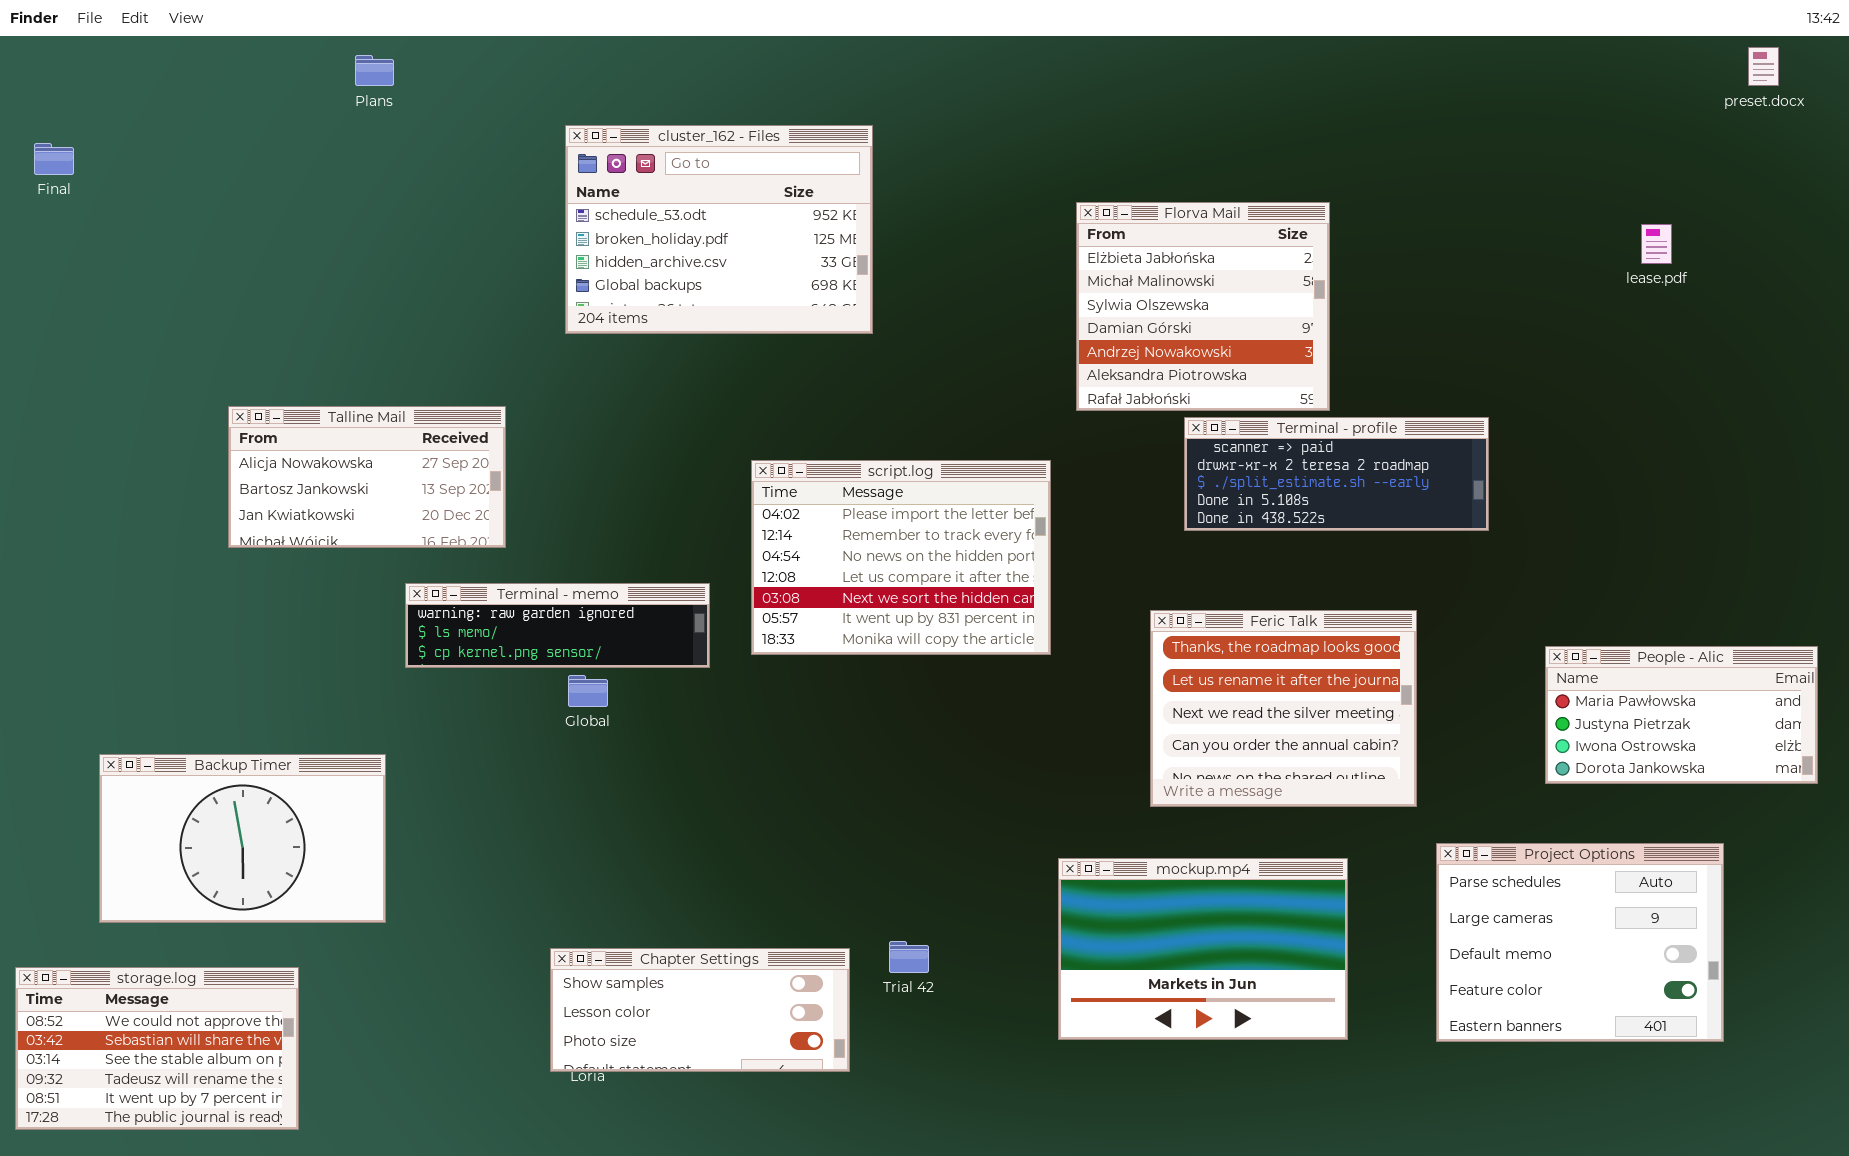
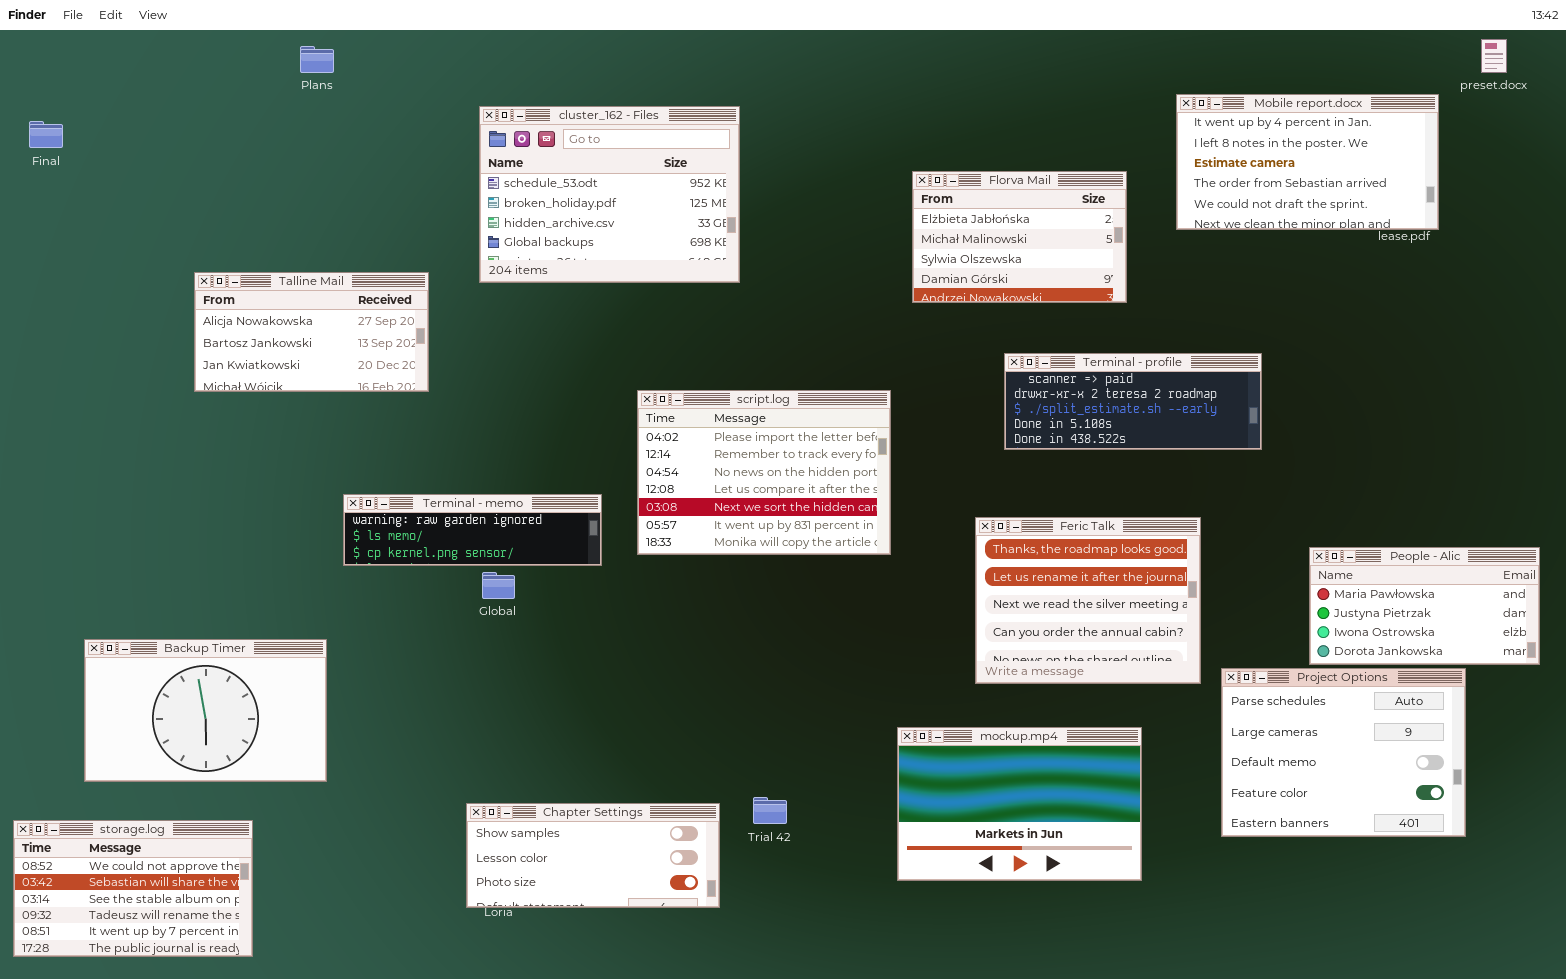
Mobile report.docx: none -> [1176,94,1439,230], opened
Florva Mail: [1076,202,1330,411] -> [912,171,1127,303], resized
Talline Mail: [228,406,506,548] -> [194,272,429,392], moved
Project Options: [1436,843,1724,1042] -> [1221,668,1466,837], moved

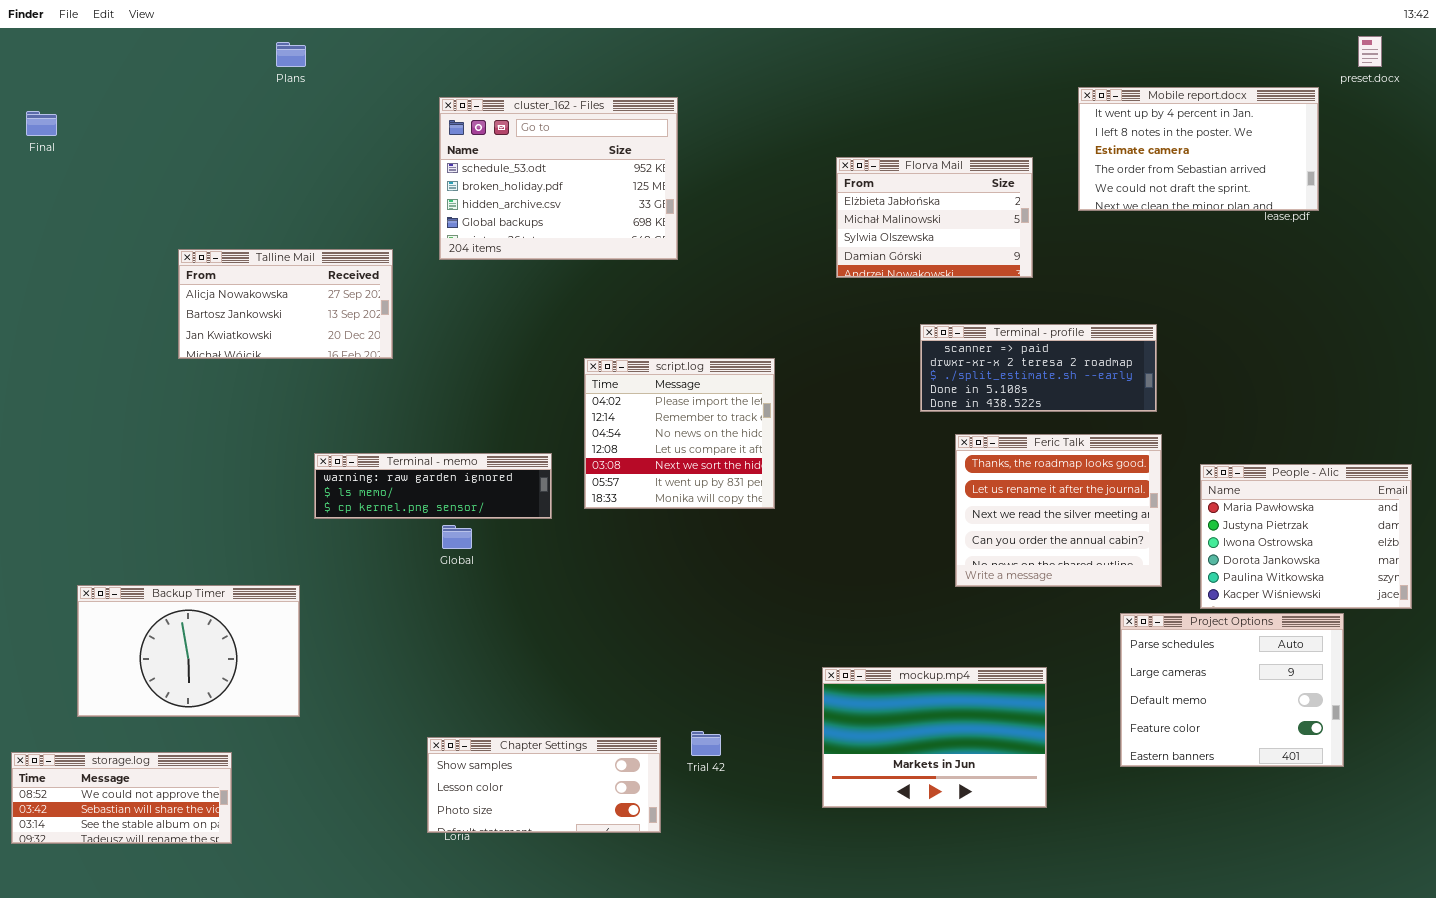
script.log: [637,390,891,555] -> [584,358,775,509], resized
Feric Talk: [975,517,1201,684] -> [955,434,1162,587], moved
People - Alic: [1309,547,1540,665] -> [1200,464,1412,609], resized
storage.log: [13,820,253,957] -> [11,752,232,844], resized

